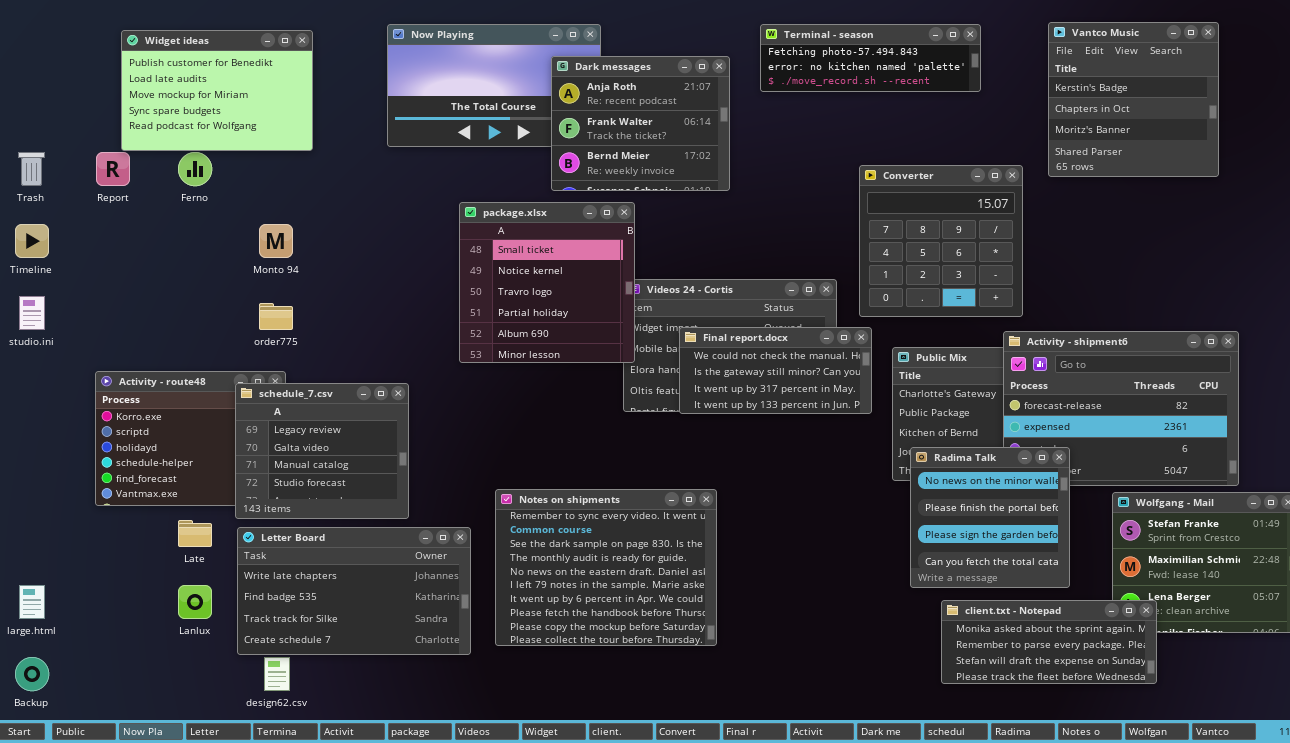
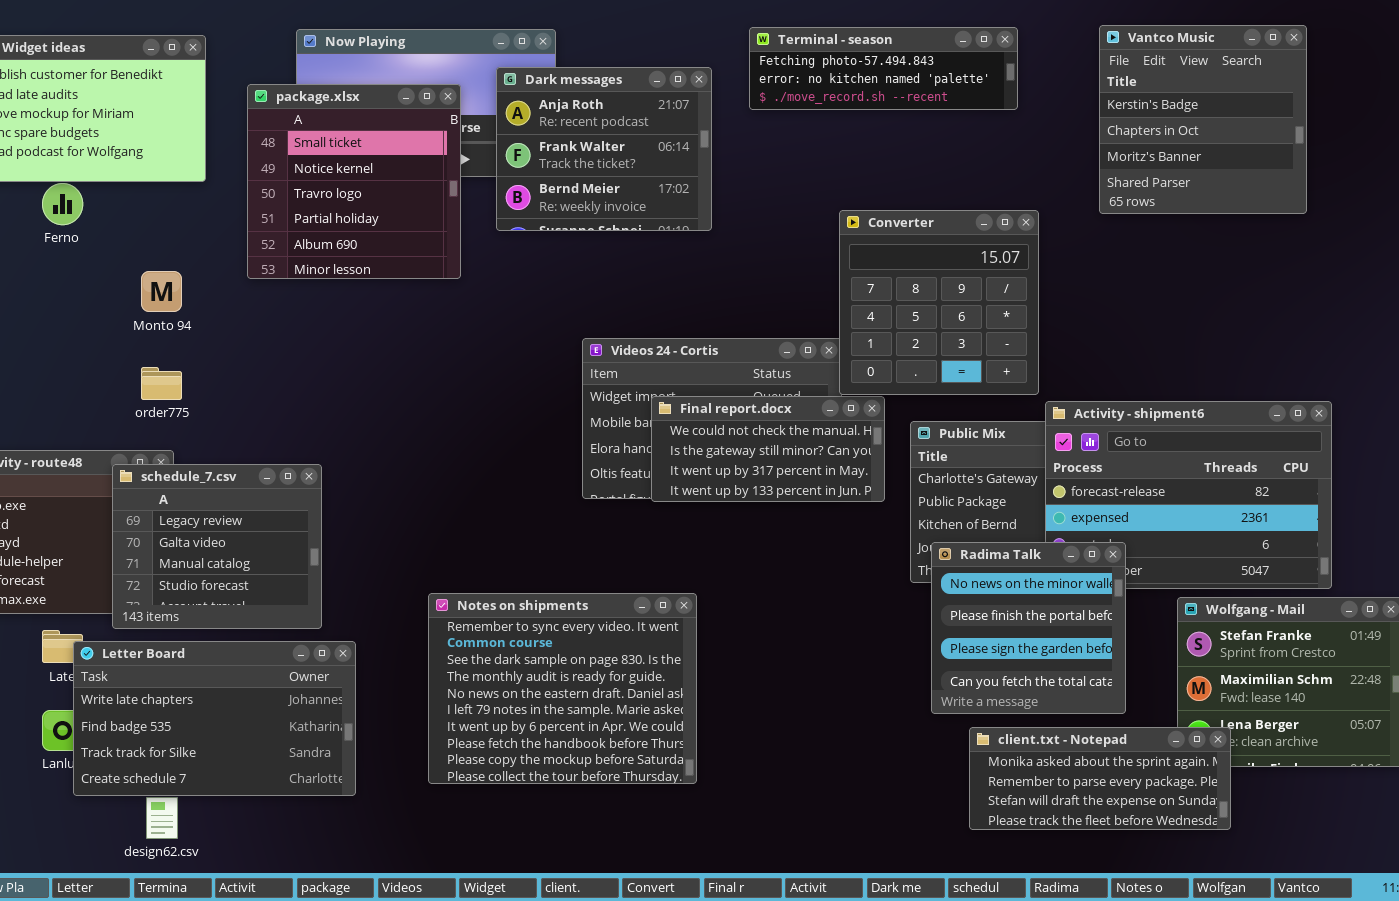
Converter: [859,165,1023,317] -> [839,210,1039,395], moved
package.xlsx: [459,202,635,363] -> [247,84,461,279], moved
Letter Board: [237,527,471,655] -> [73,641,356,796], moved

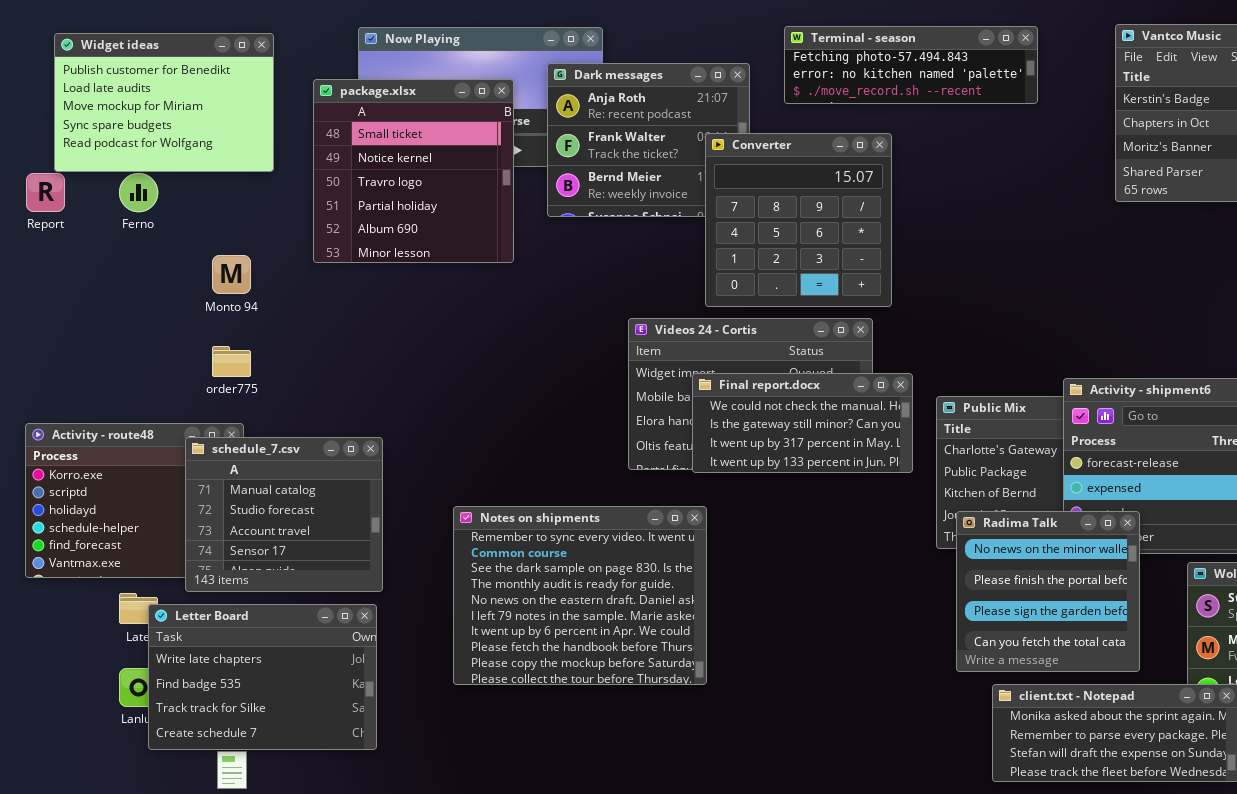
Converter: [839,210,1039,395] -> [705,133,892,307], moved
schedule_7.csv: [112,464,322,629] -> [185,437,383,592], scrolled down 2 rows
Notes on shipments: [428,593,697,784] -> [453,506,707,685], moved
Letter Board: [73,641,356,796] -> [148,604,377,750], resized

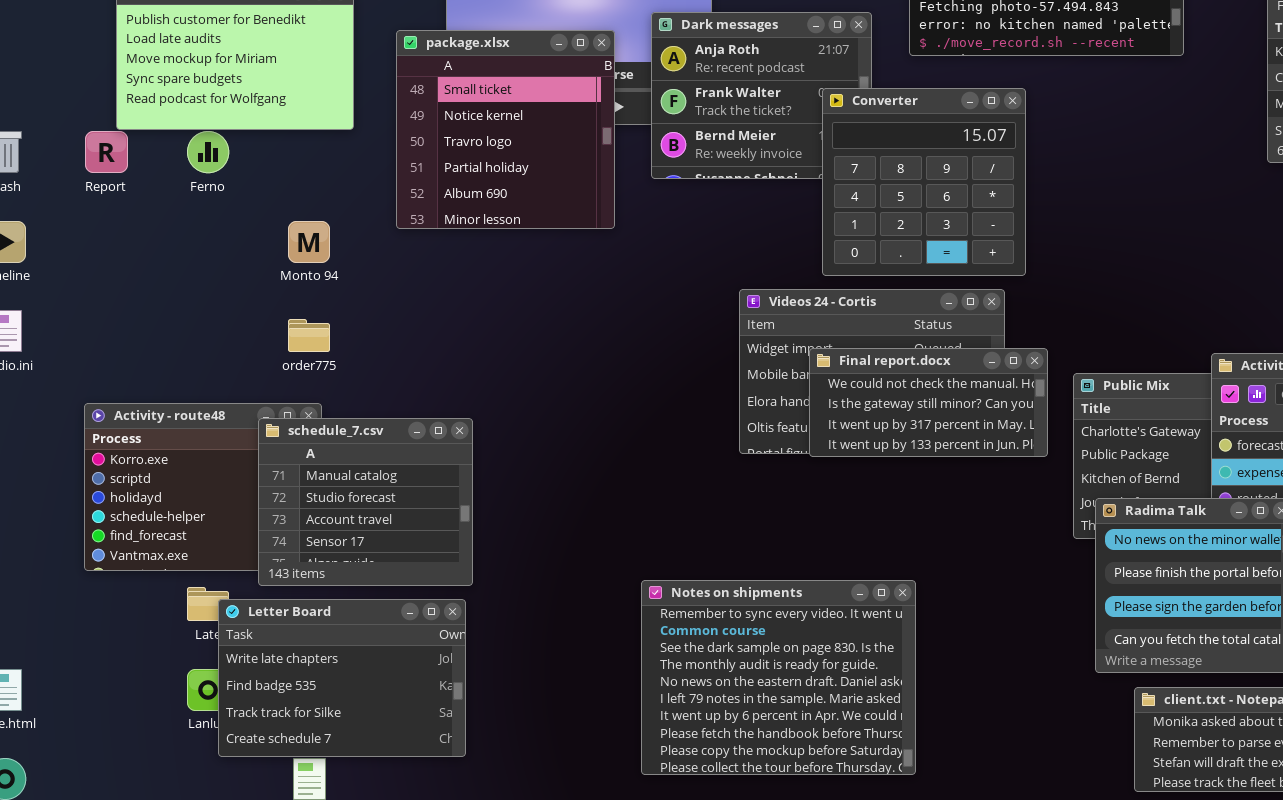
Notes on shipments: [453,506,707,685] -> [641,580,916,775], moved

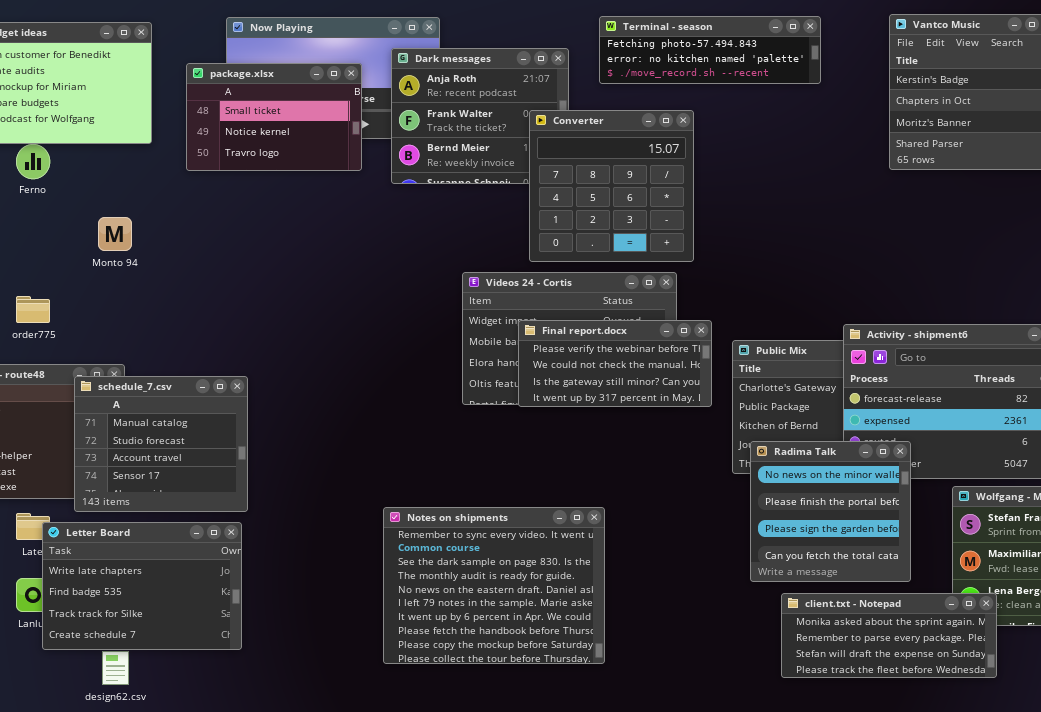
package.xlsx: [396,30,615,229] -> [186,63,362,171], resized
order775: [288,319,330,352] -> [16,296,50,323], moved
Final report.docx: [809,348,1048,457] -> [518,320,712,407], scrolled up 1 row

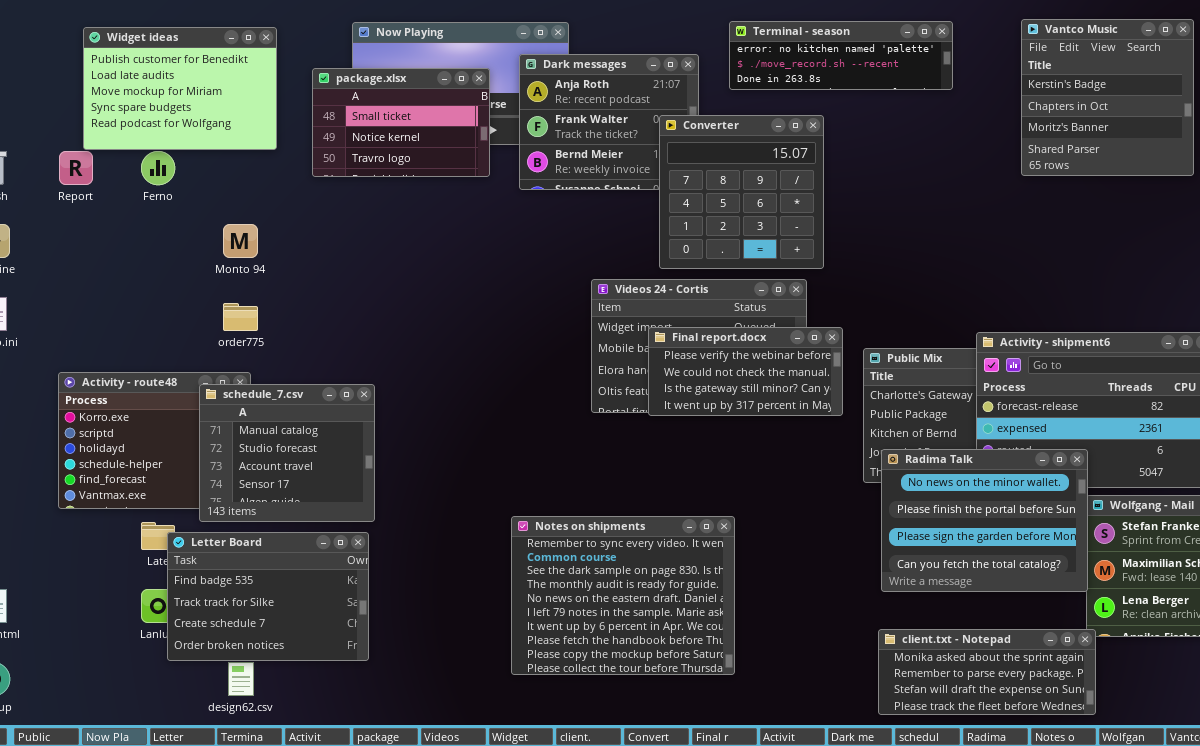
Terminal - season: [599,16,821,84] -> [729,21,953,90], scrolled down 1 row
order775: [16,296,50,323] -> [223,303,258,331], moved
Radima Talk: [750,441,911,582] -> [881,449,1088,592], resized
Letter Board: [42,522,242,650] -> [167,532,369,661], scrolled down 1 row
client.txt - Notepad: [781,593,997,678] -> [878,629,1096,715], moved

